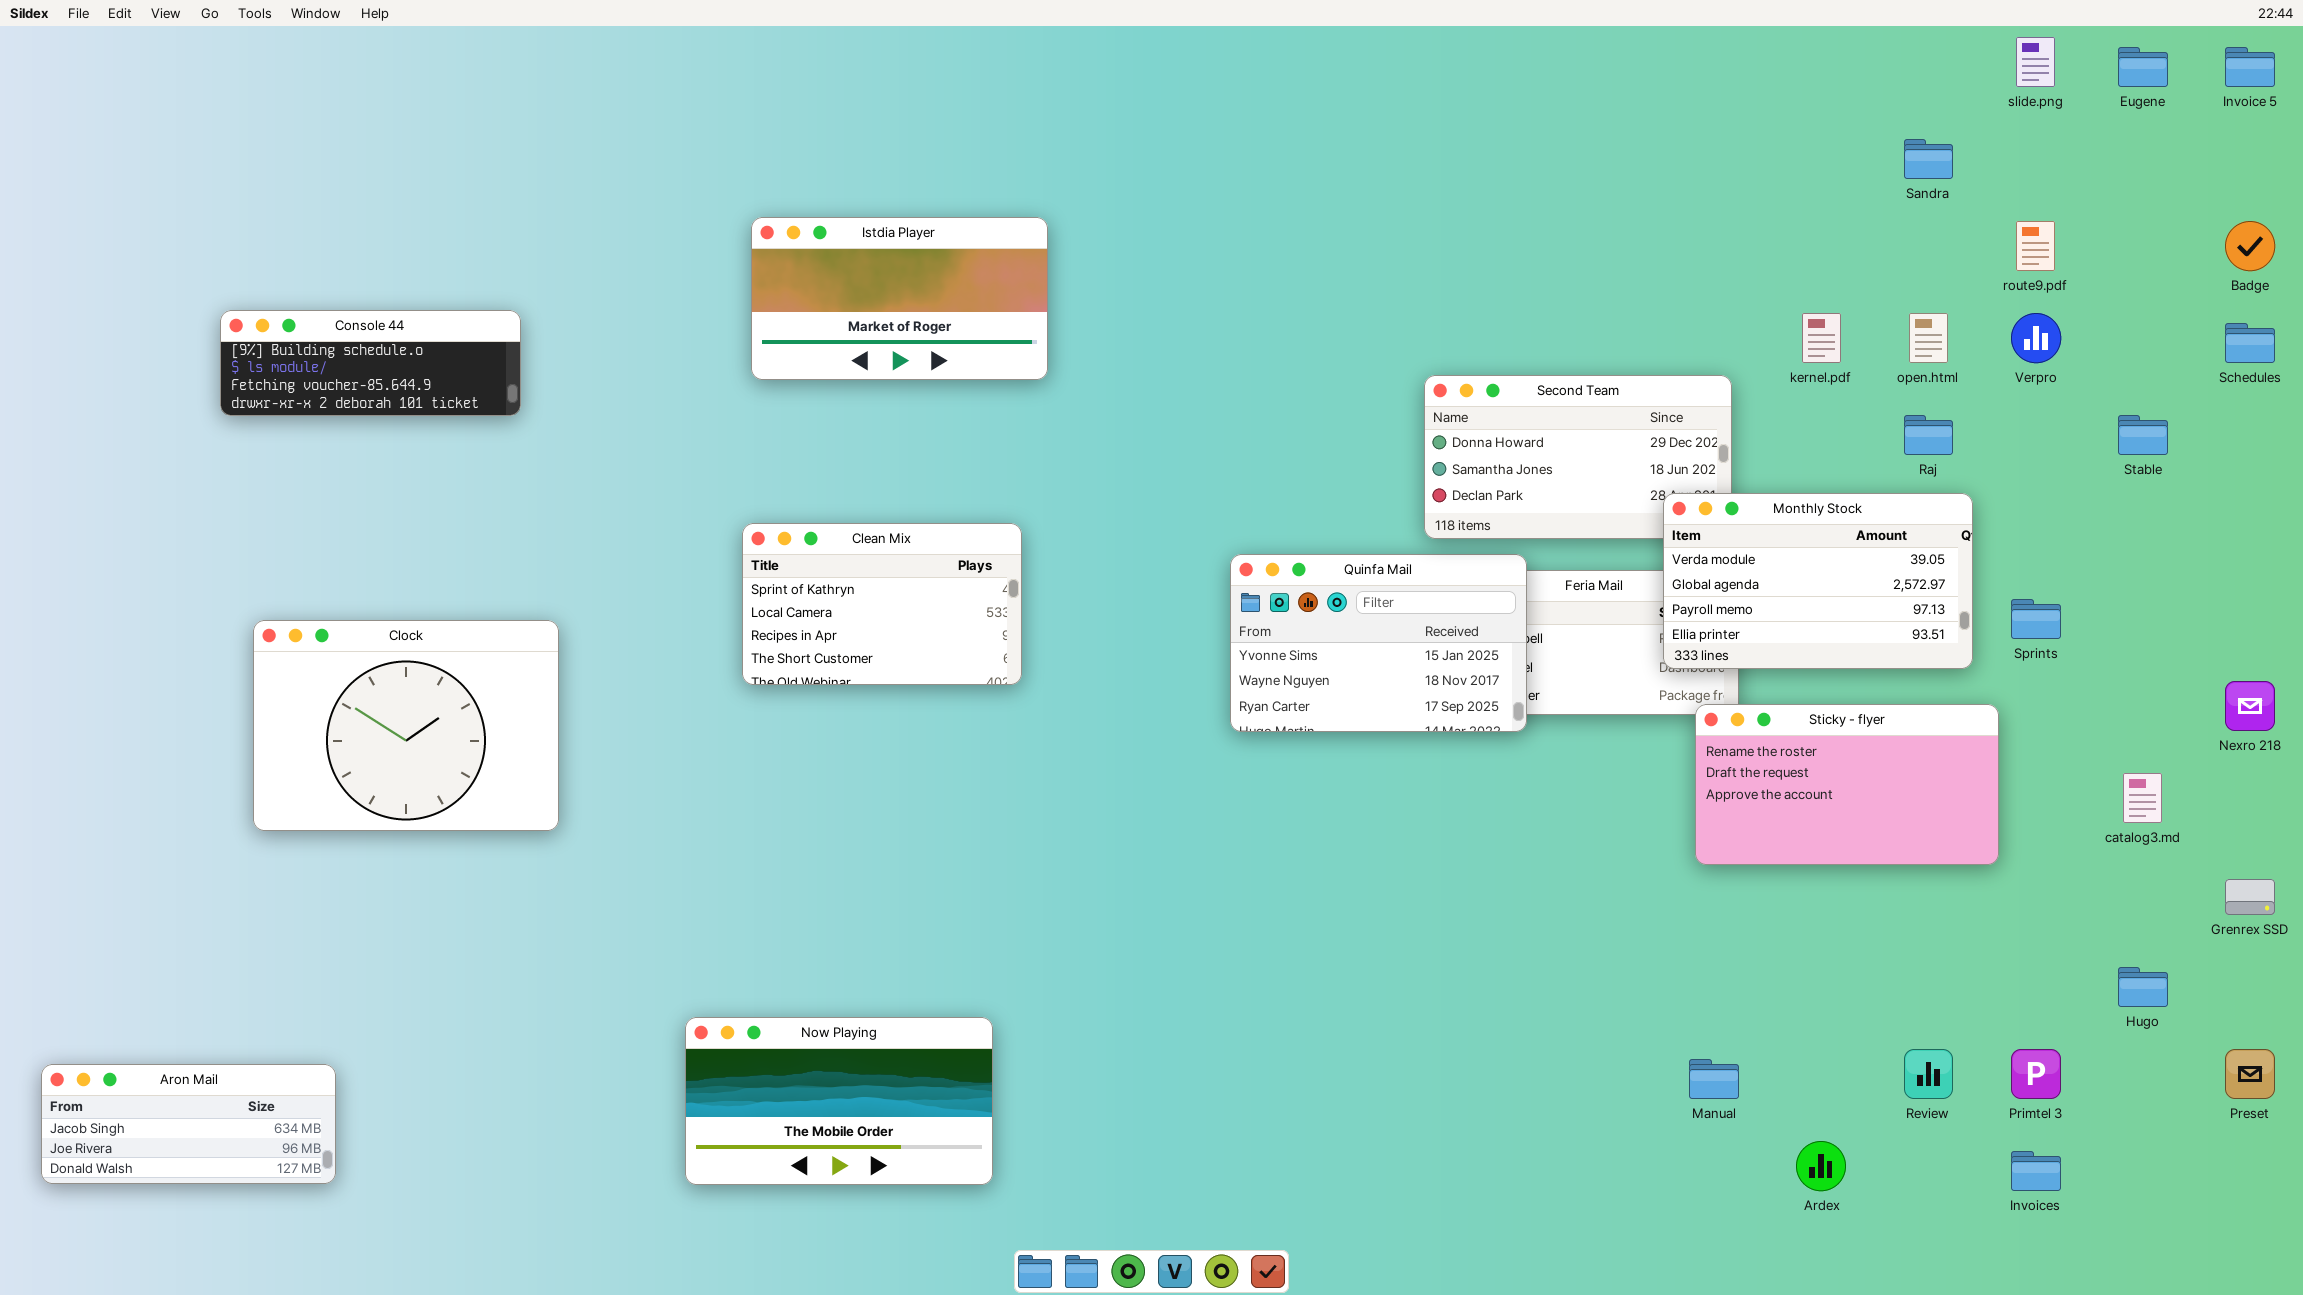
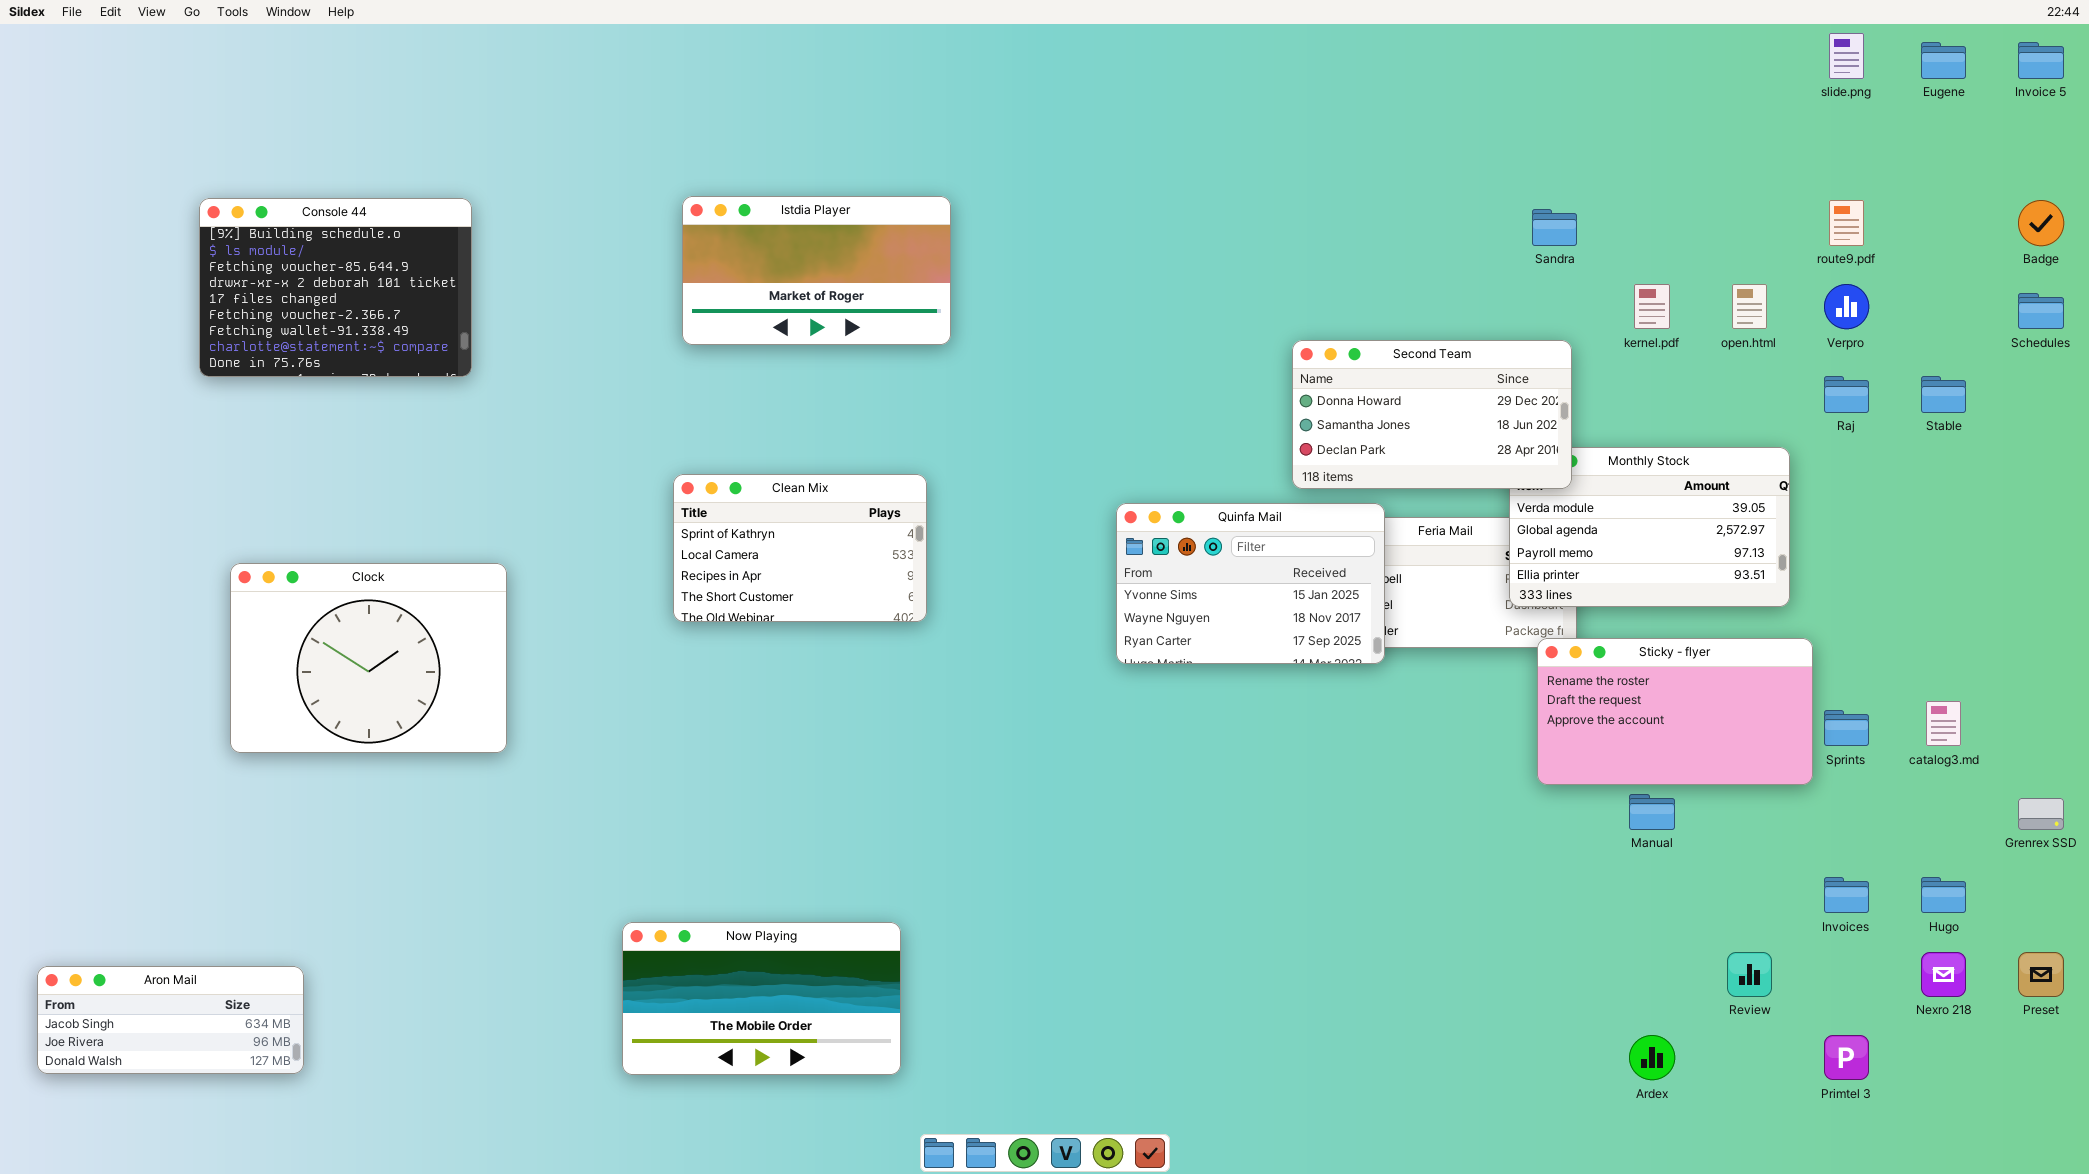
Sandra: [1904,139,1953,179] -> [1532,209,1577,246], moved
Console 44: [220,310,521,416] -> [199,198,472,377], resized
Second Team: [1424,375,1732,539] -> [1292,340,1572,489], raised
Raj: [1904,415,1953,455] -> [1824,376,1869,413], moved
Sprints: [2011,599,2061,639] -> [1824,710,1869,746], moved
Nexro 218: [2225,681,2275,731] -> [1921,952,1966,997], moved
Primtel 3: [2011,1049,2061,1099] -> [1824,1035,1869,1080], moved
Manual: [1689,1059,1739,1099] -> [1629,794,1675,830], moved
Invoices: [2011,1151,2061,1191] -> [1824,877,1869,913], moved

